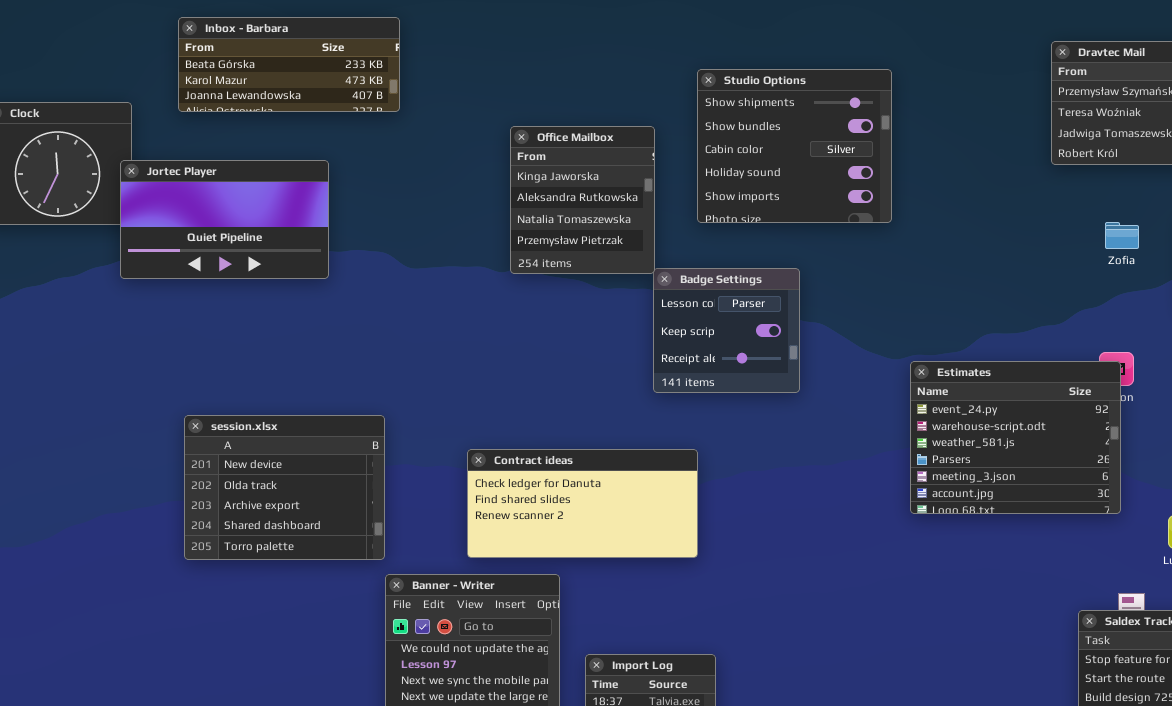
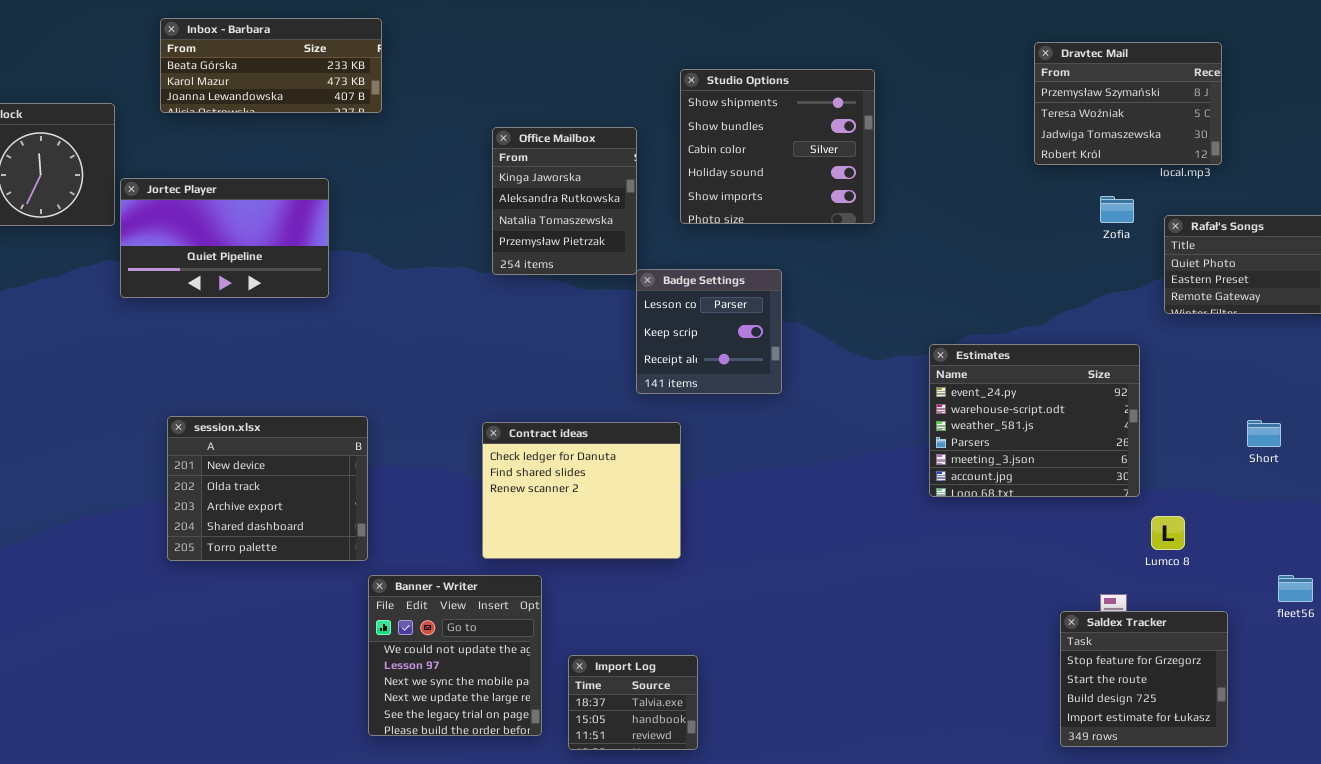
Jortec Player: [120,160,329,279] -> [120,178,329,298], moved
Zofia: [1105,222,1139,249] -> [1100,196,1134,223], moved
Estimates: [910,361,1121,514] -> [929,344,1140,497], moved
Contract ideas: [467,449,698,558] -> [482,422,681,559], resized

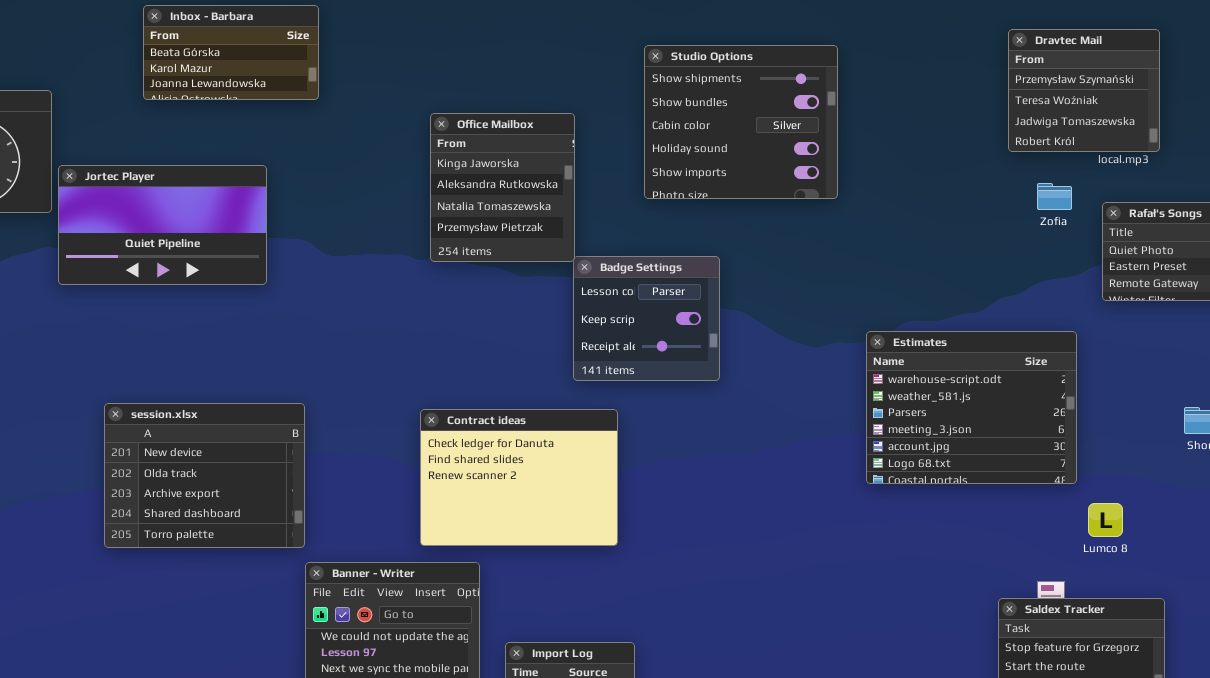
Inbox - Barbara: [160,18,382,113] -> [143,5,319,100], resized
Dravtec Mail: [1034,42,1222,165] -> [1008,29,1160,152], resized
Studio Options: [680,69,875,224] -> [644,45,838,199], moved
Estimates: [929,344,1140,497] -> [866,331,1077,484], scrolled down 1 row

